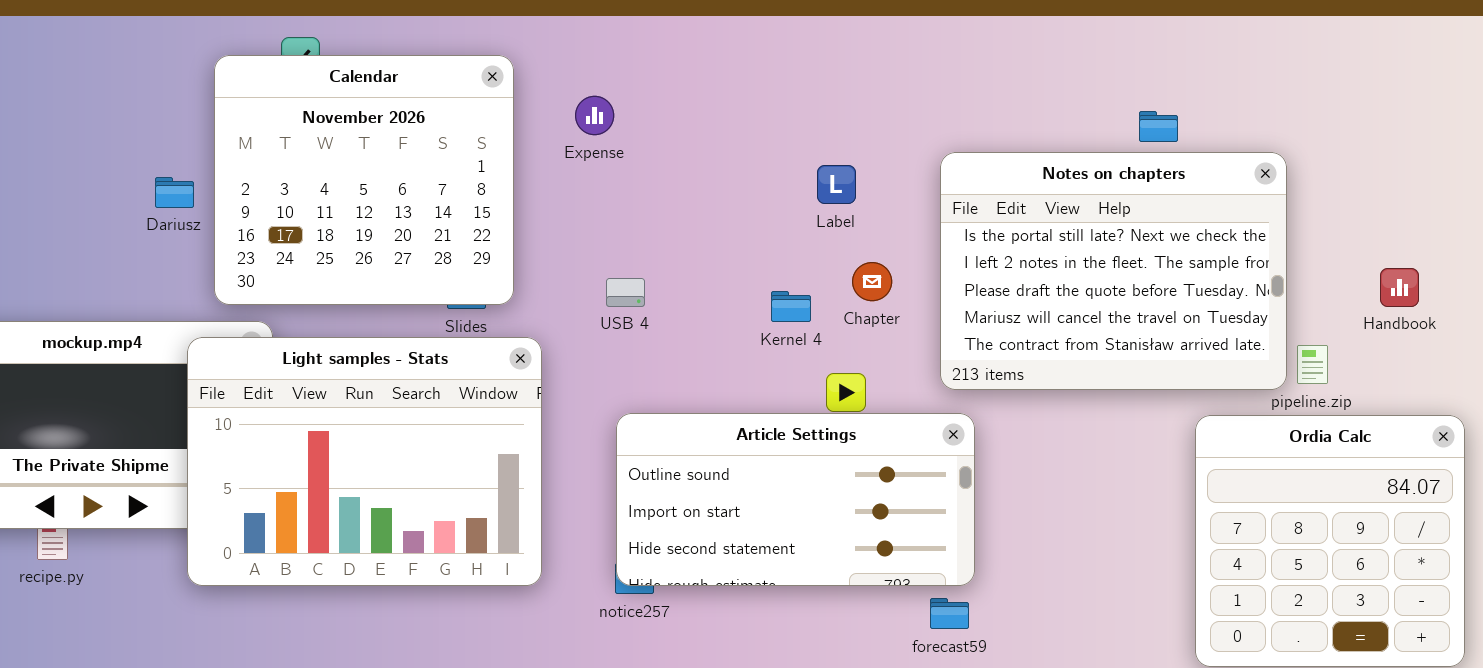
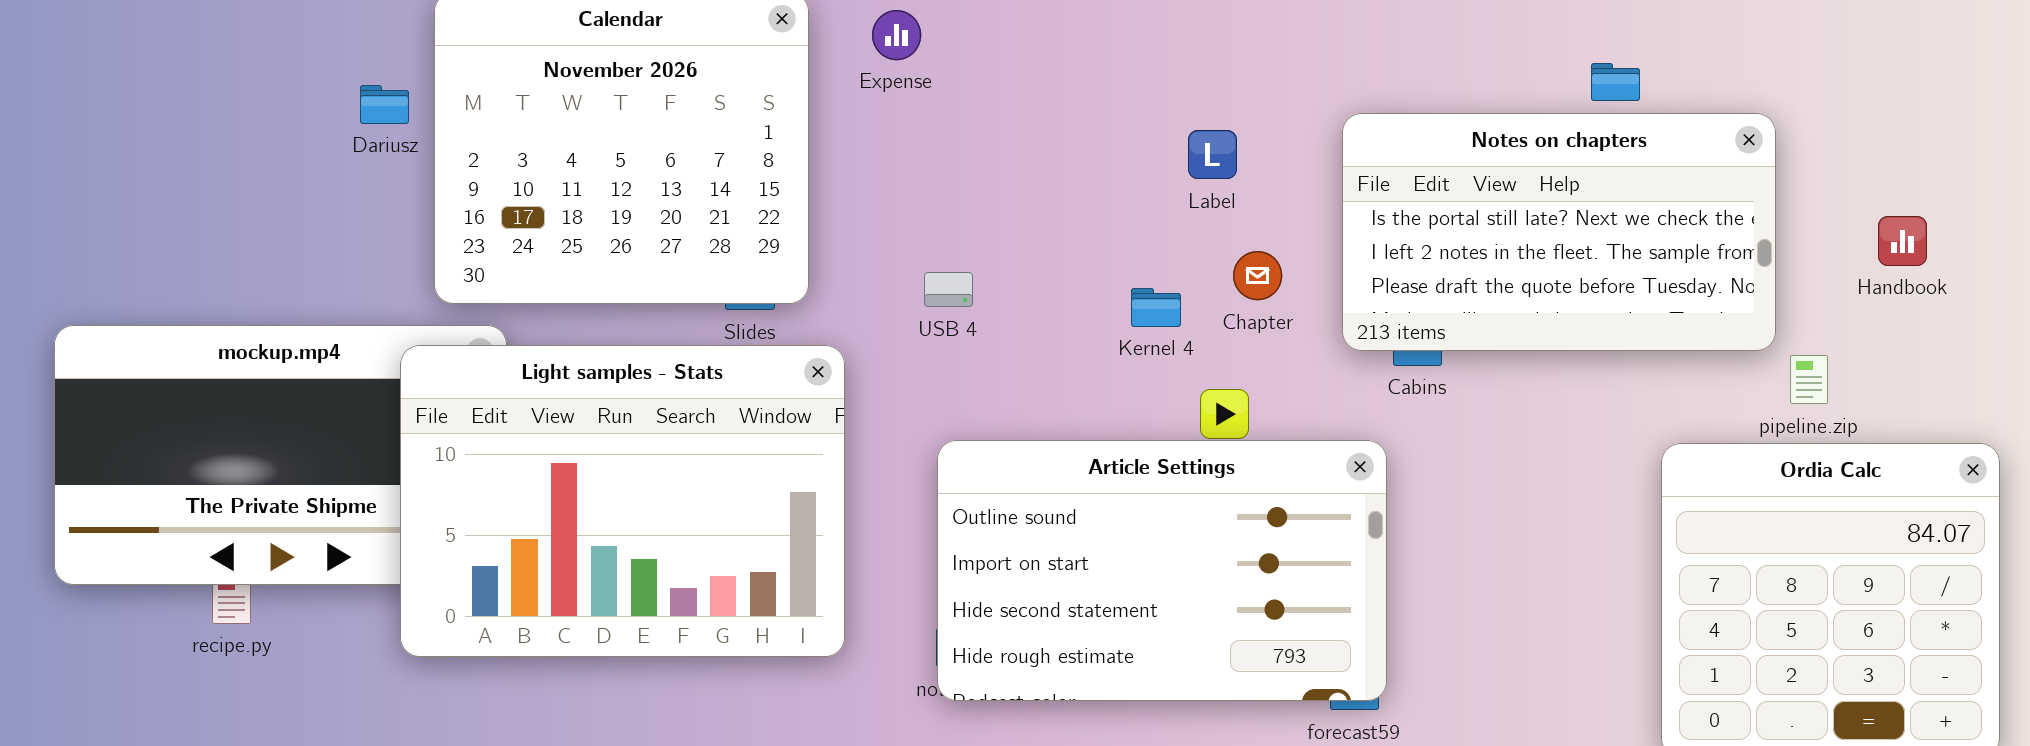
Expense: [575,96,614,135] -> [872,10,921,60], moved
Notes on chapters: [940,152,1287,390] -> [1342,113,1776,351], resized
Dariusz: [155,177,194,208] -> [360,85,409,124], moved
Handbook: [1380,268,1419,307] -> [1878,216,1927,266], moved
Article Settings: [616,413,975,586] -> [937,440,1387,701], resized

